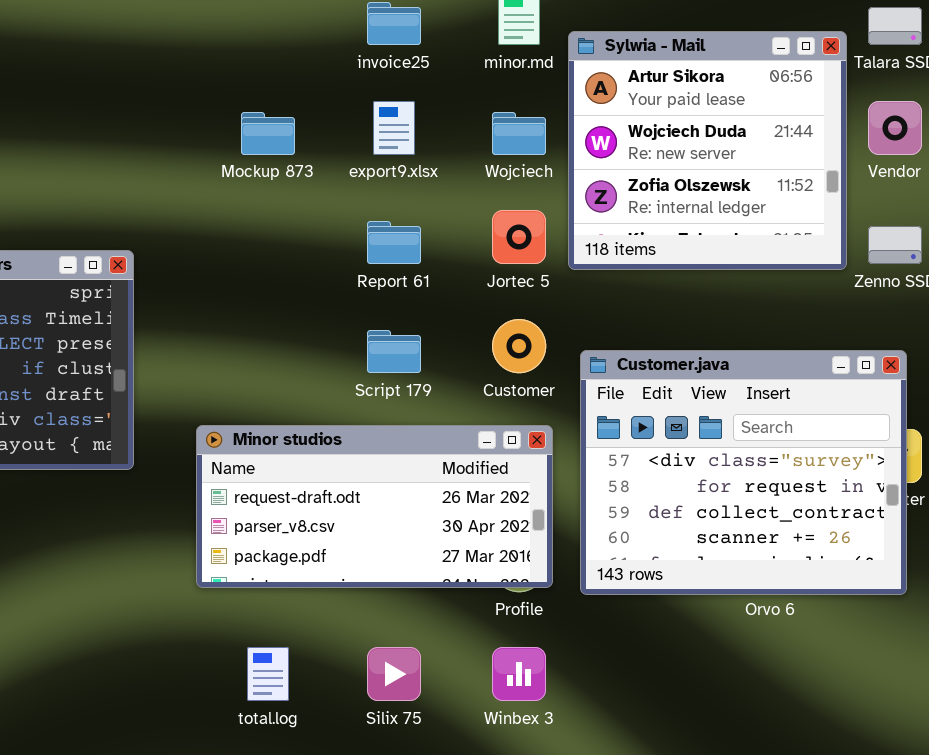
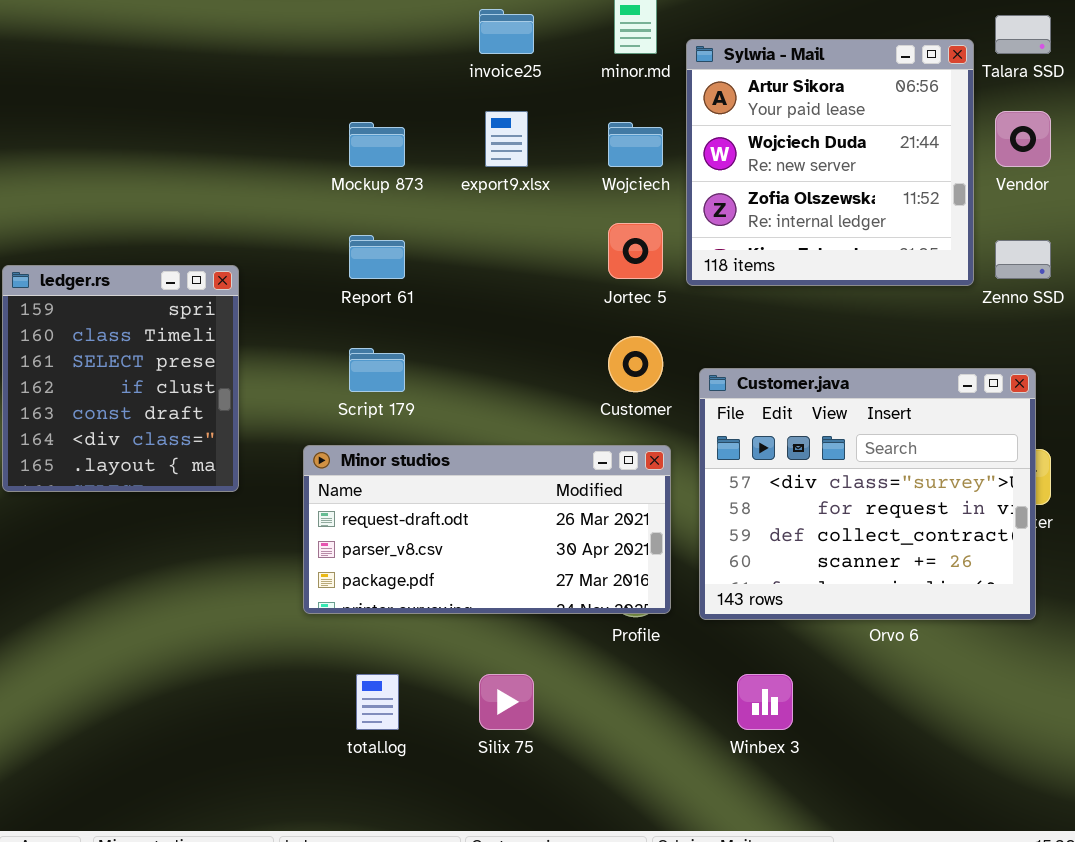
Report 61: [367,221,421,264] -> [349,235,405,279], moved
Script 179: [367,330,421,373] -> [349,348,405,392], moved
Winbex 3: [492,647,546,701] -> [737,674,793,730], moved

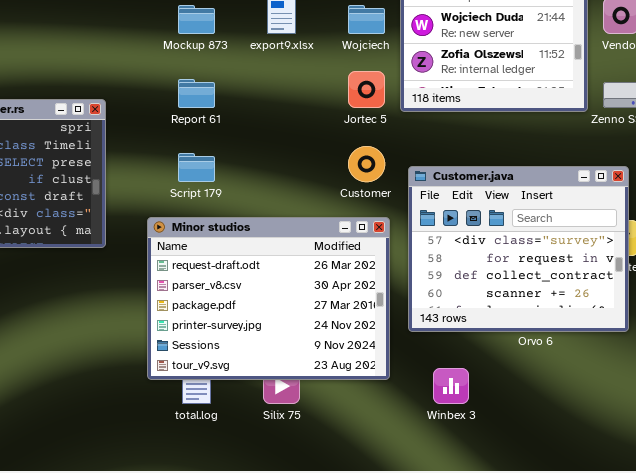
Minor studios: [303,445,671,614] -> [147,217,390,380], resized

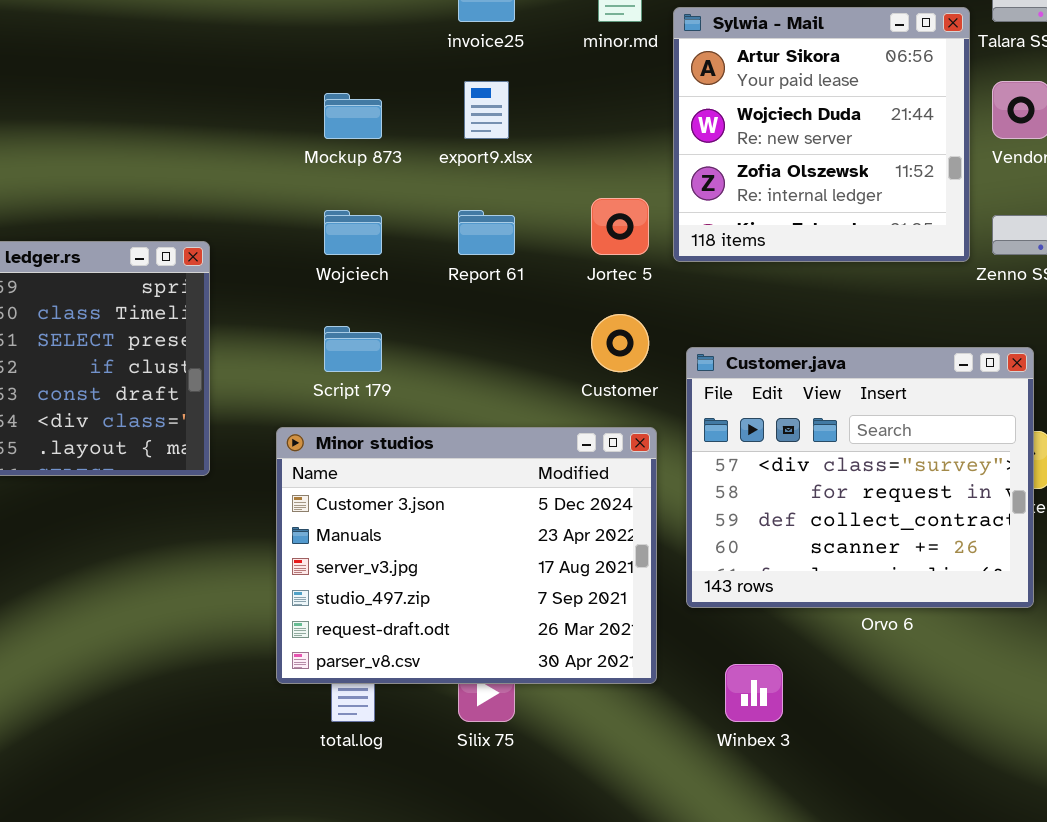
Wojciech: [348,5,385,34] -> [324,210,382,255], moved
Report 61: [178,79,215,108] -> [458,210,515,255], moved
Minor studios: [147,217,390,380] -> [276,427,657,684], scrolled up 4 rows

